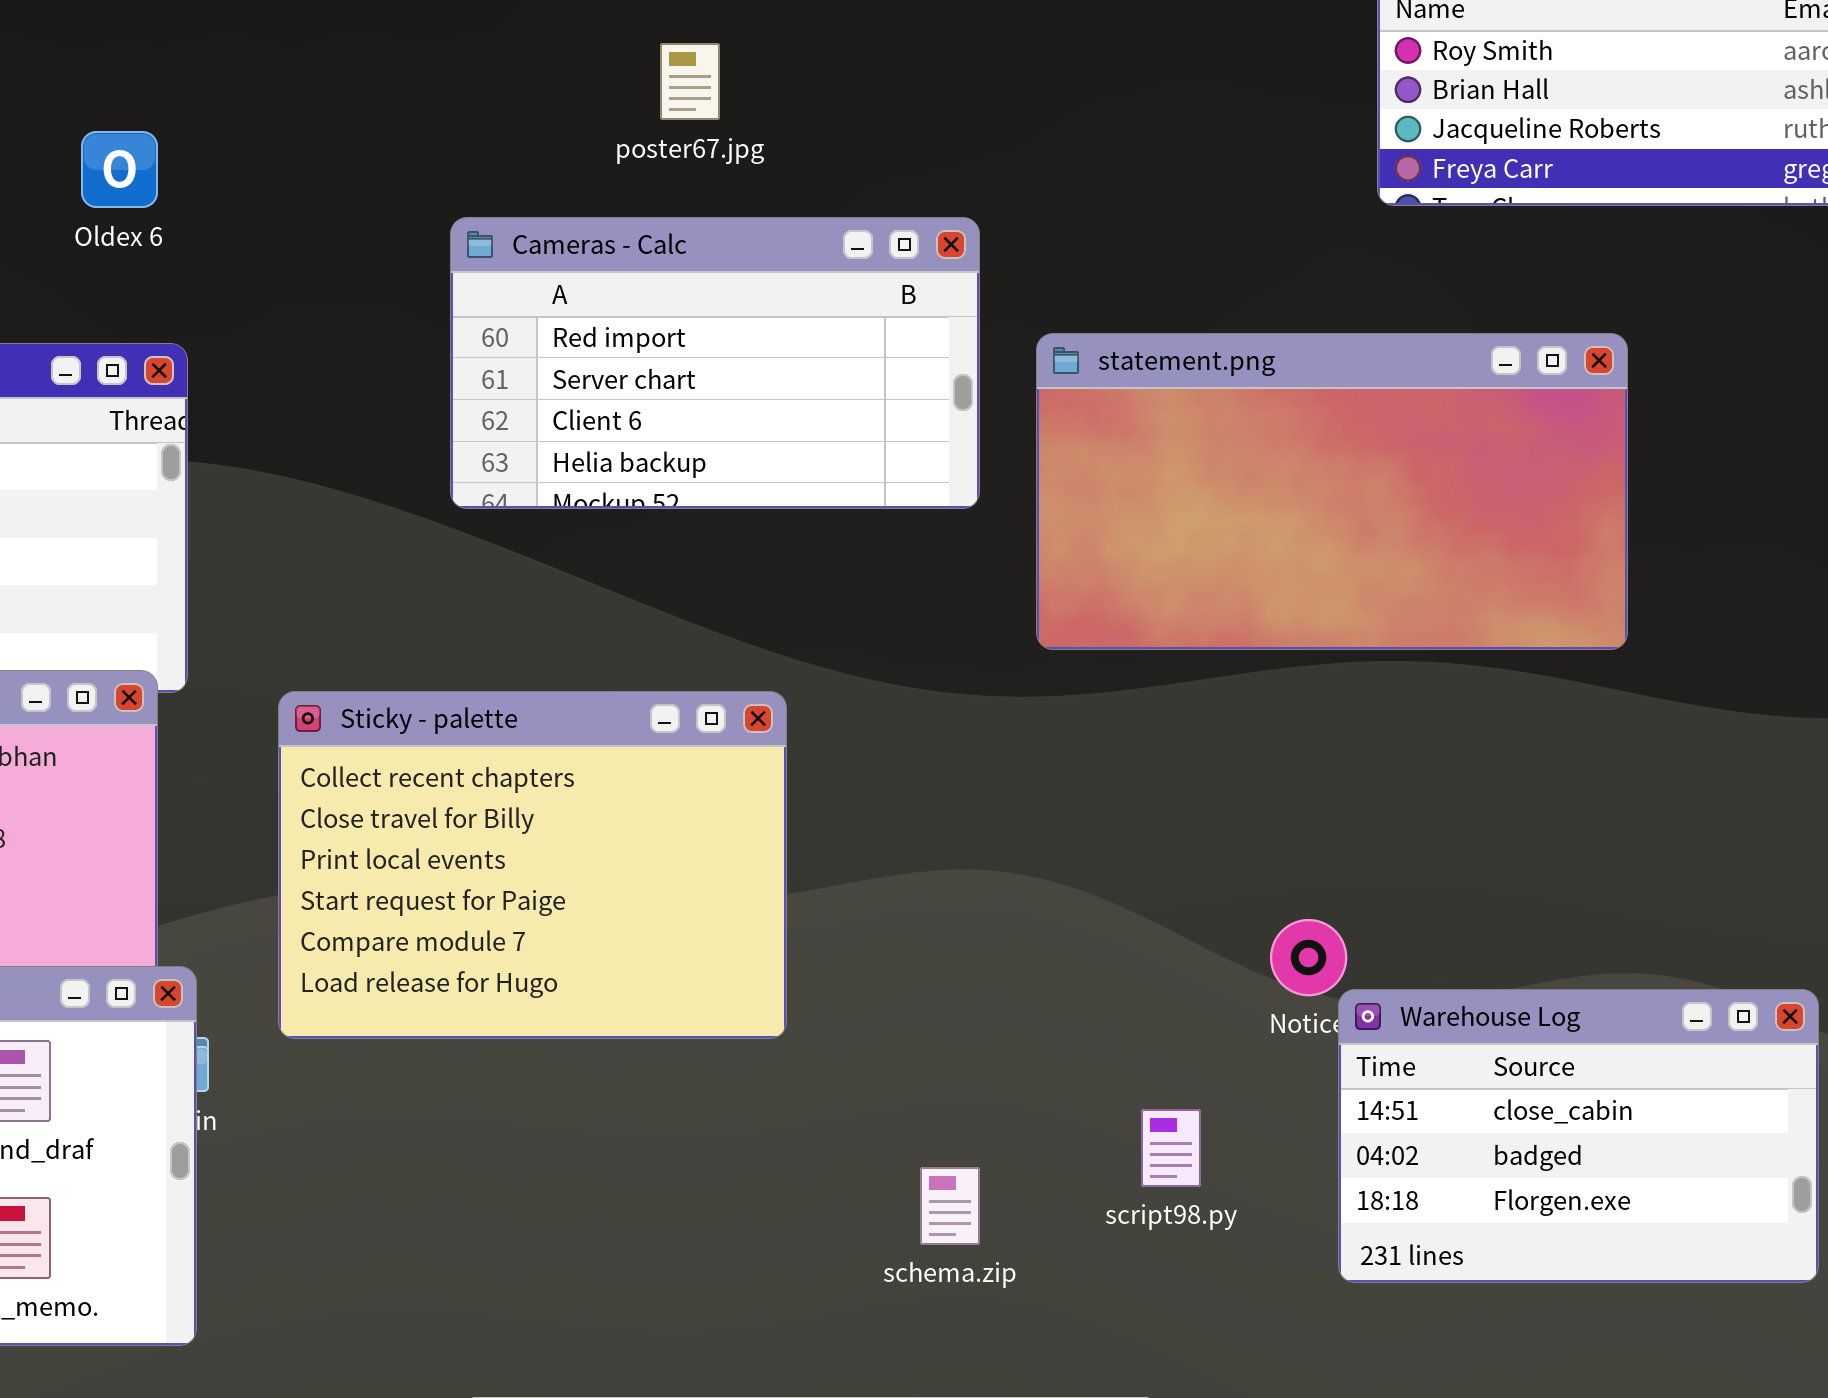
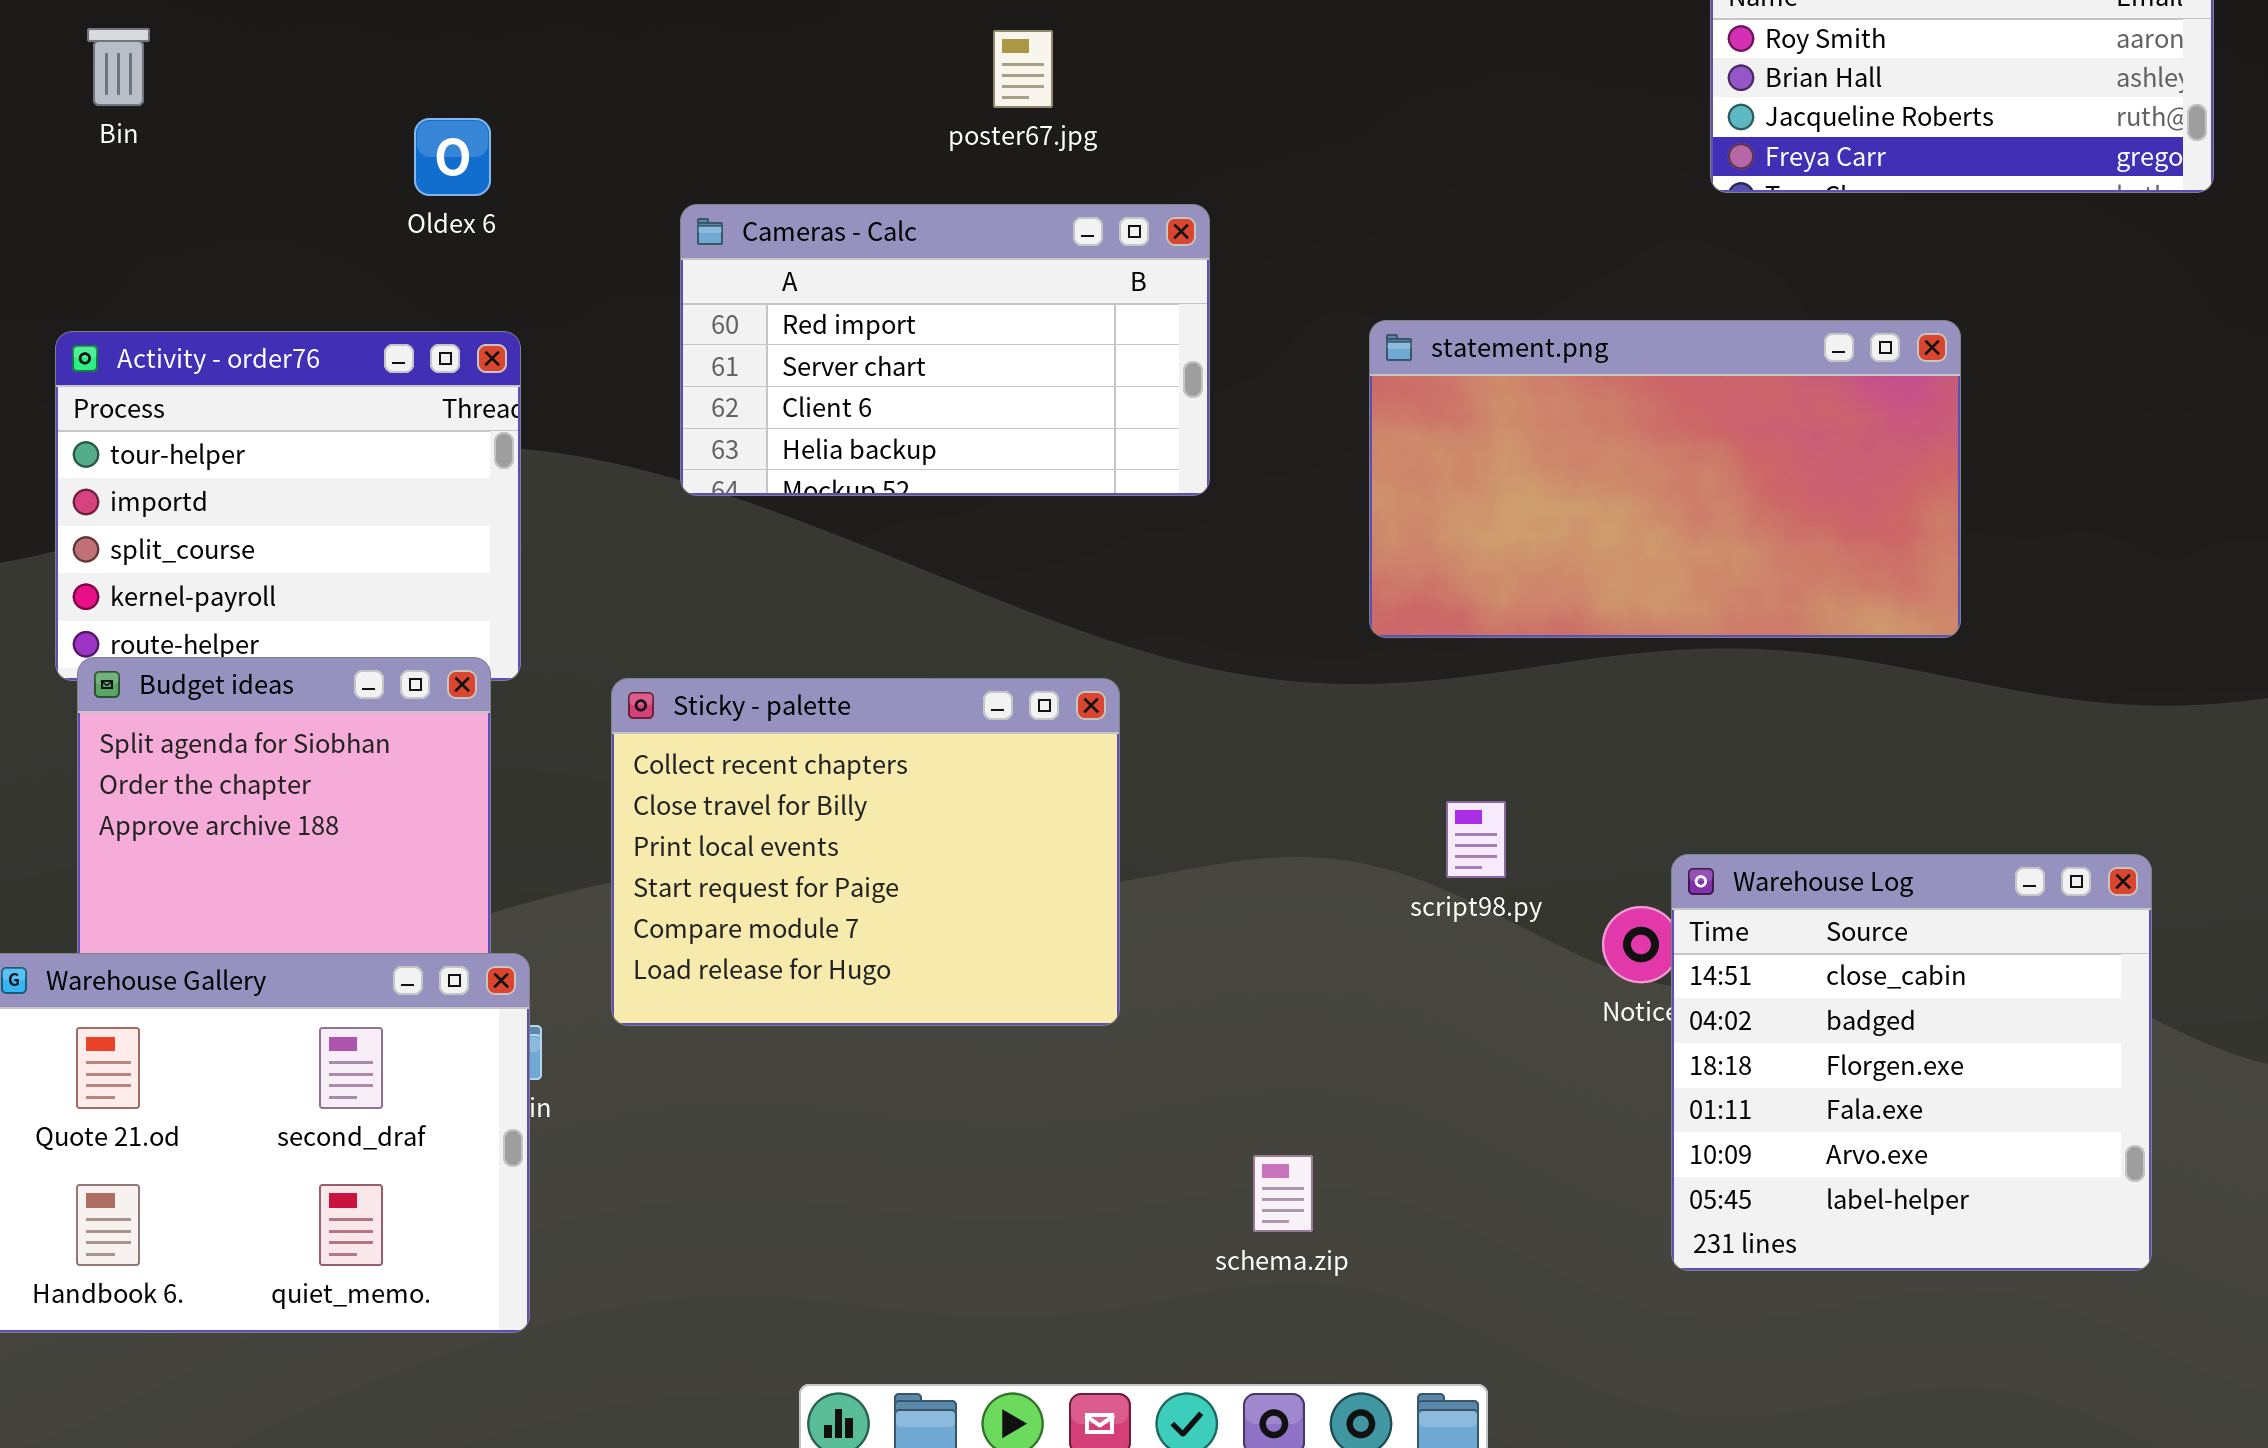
Cameras - Calc: [450,217,980,509] -> [680,204,1210,496], moved
Warehouse Log: [1338,989,1819,1283] -> [1671,854,2152,1271], resized
script98.py: [1141,1109,1201,1187] -> [1446,801,1506,878], moved

